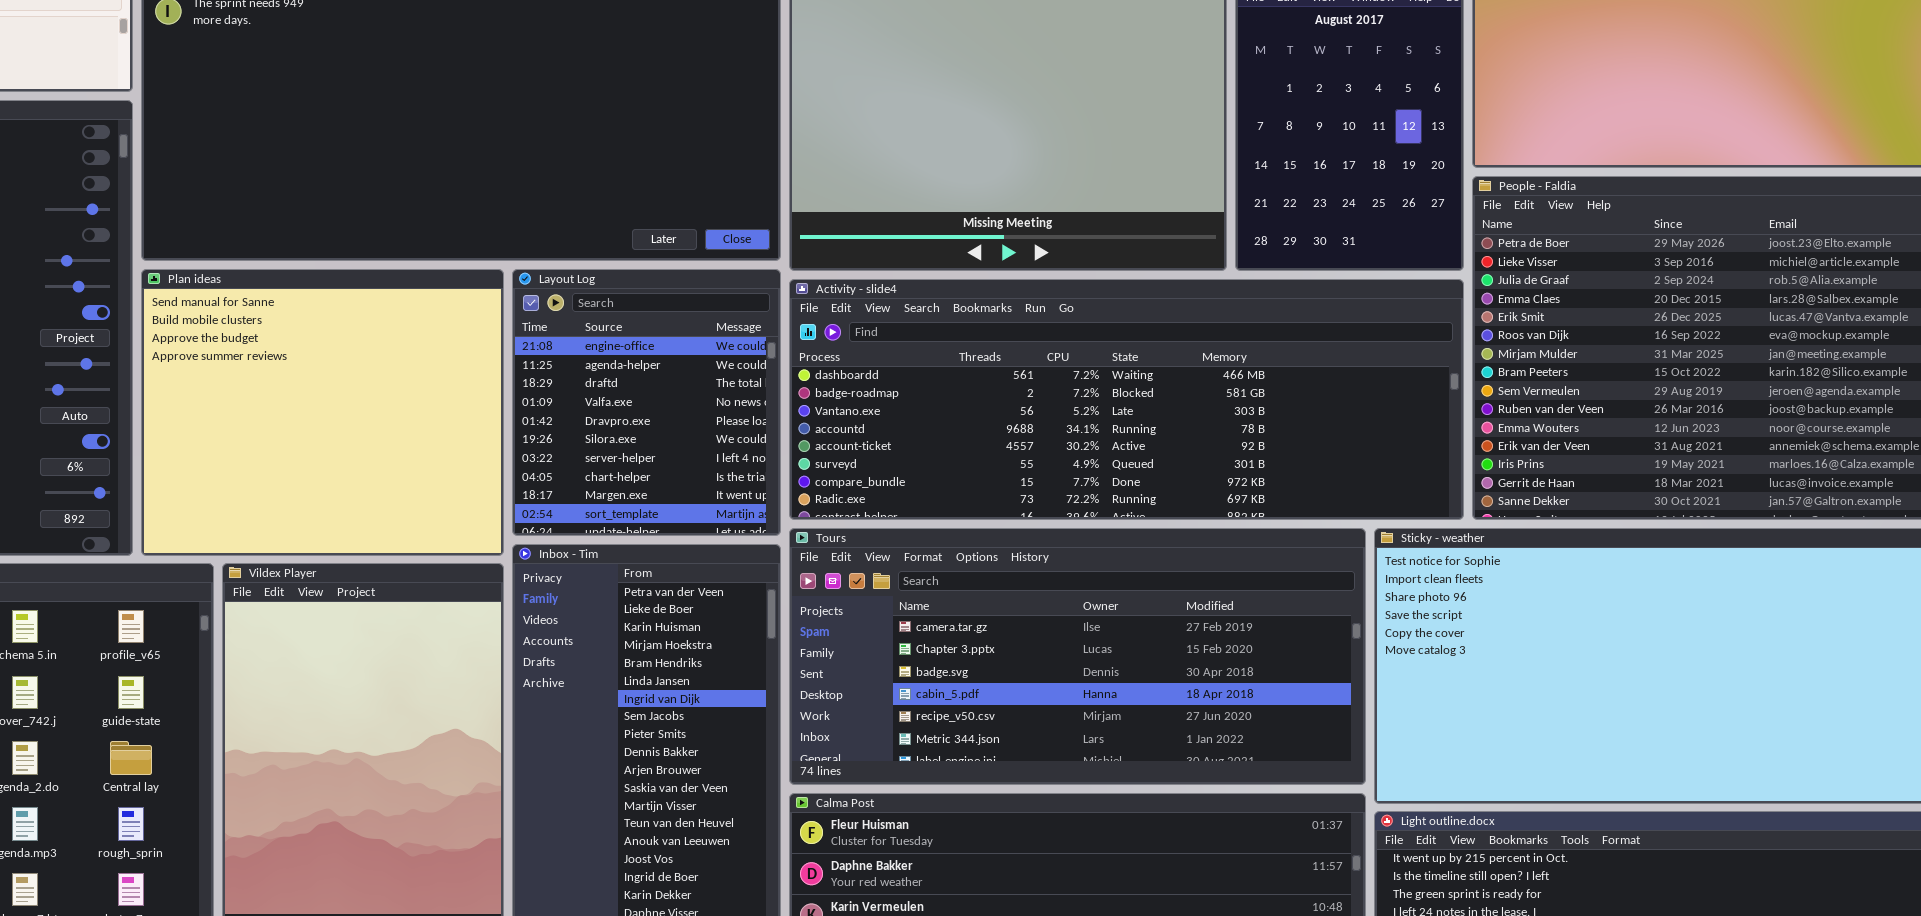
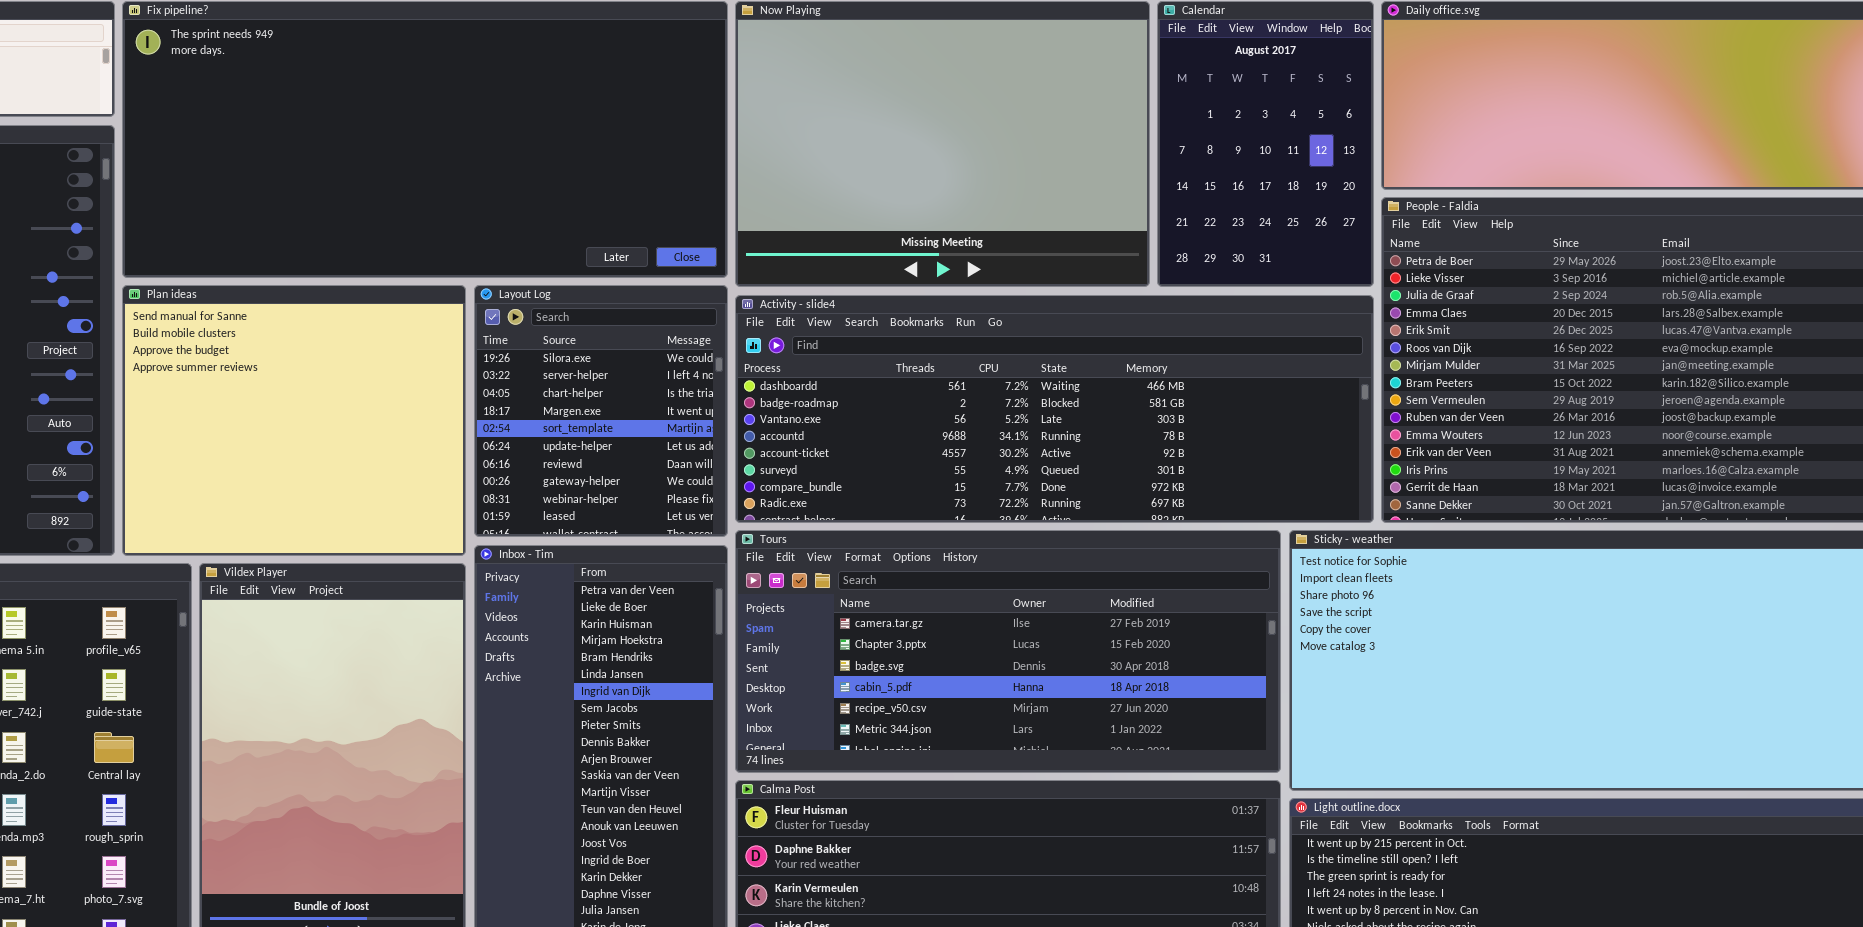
Layout Log: [512,269,781,536] -> [474,285,728,537], scrolled down 5 rows

